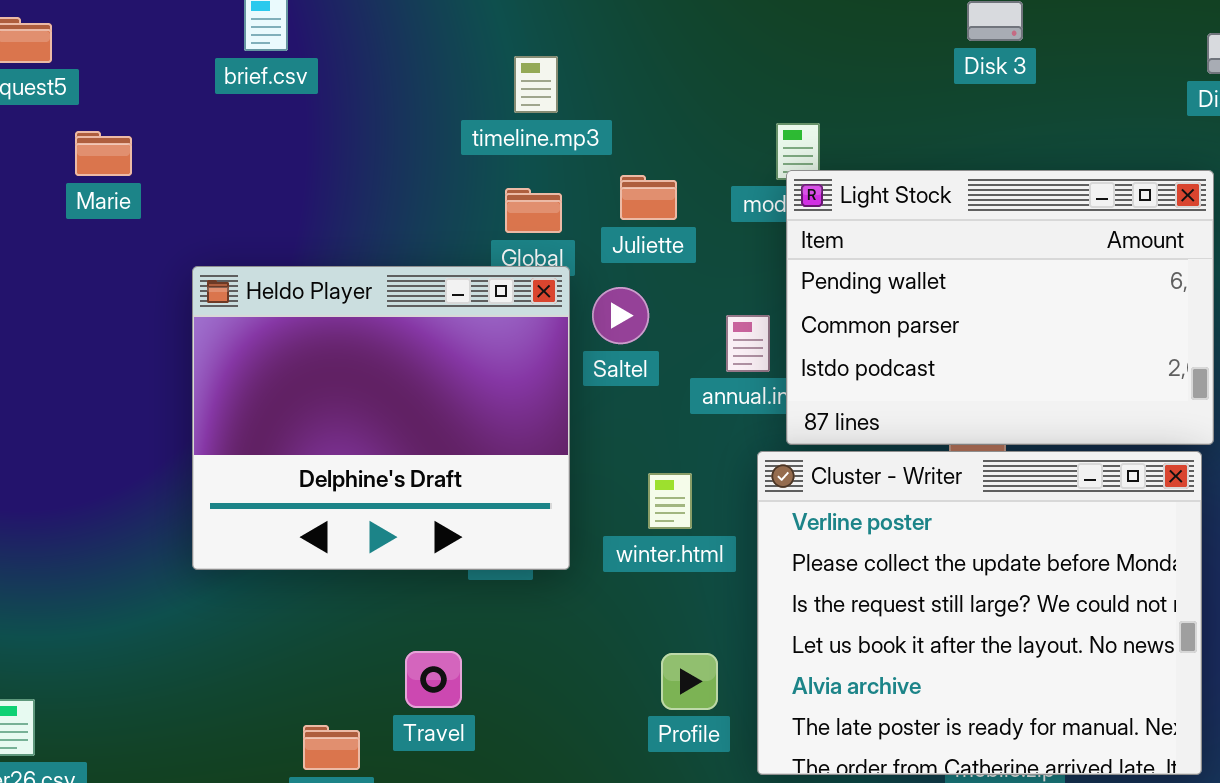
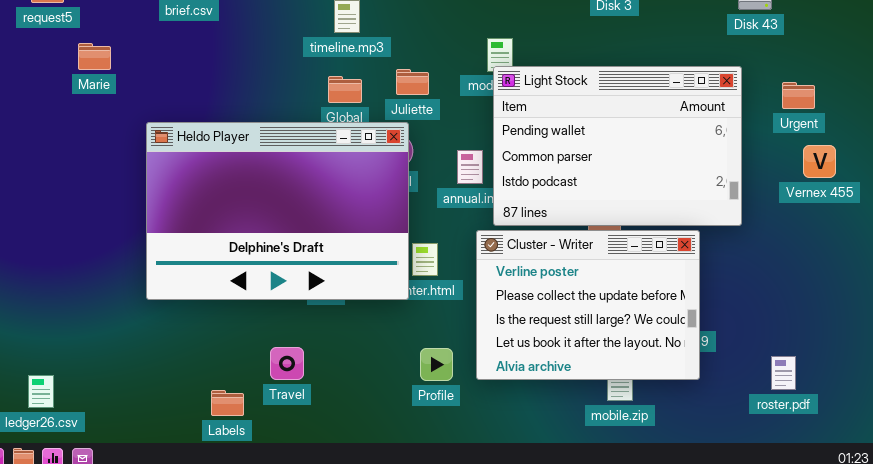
Heldo Player: [192,266,570,570] -> [146,122,409,300], resized
Cluster - Writer: [757,451,1202,775] -> [476,230,700,380], resized

